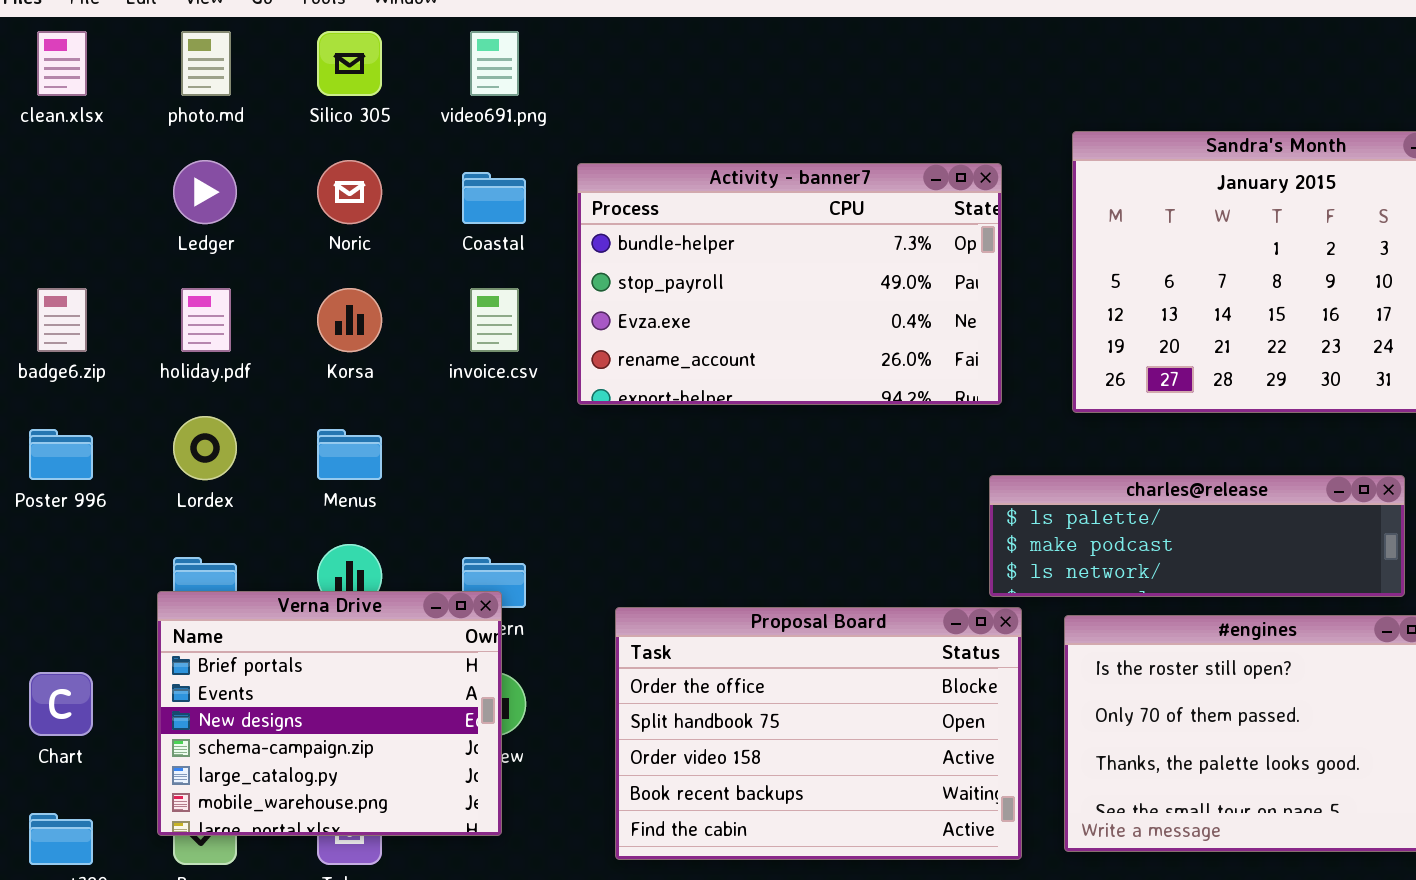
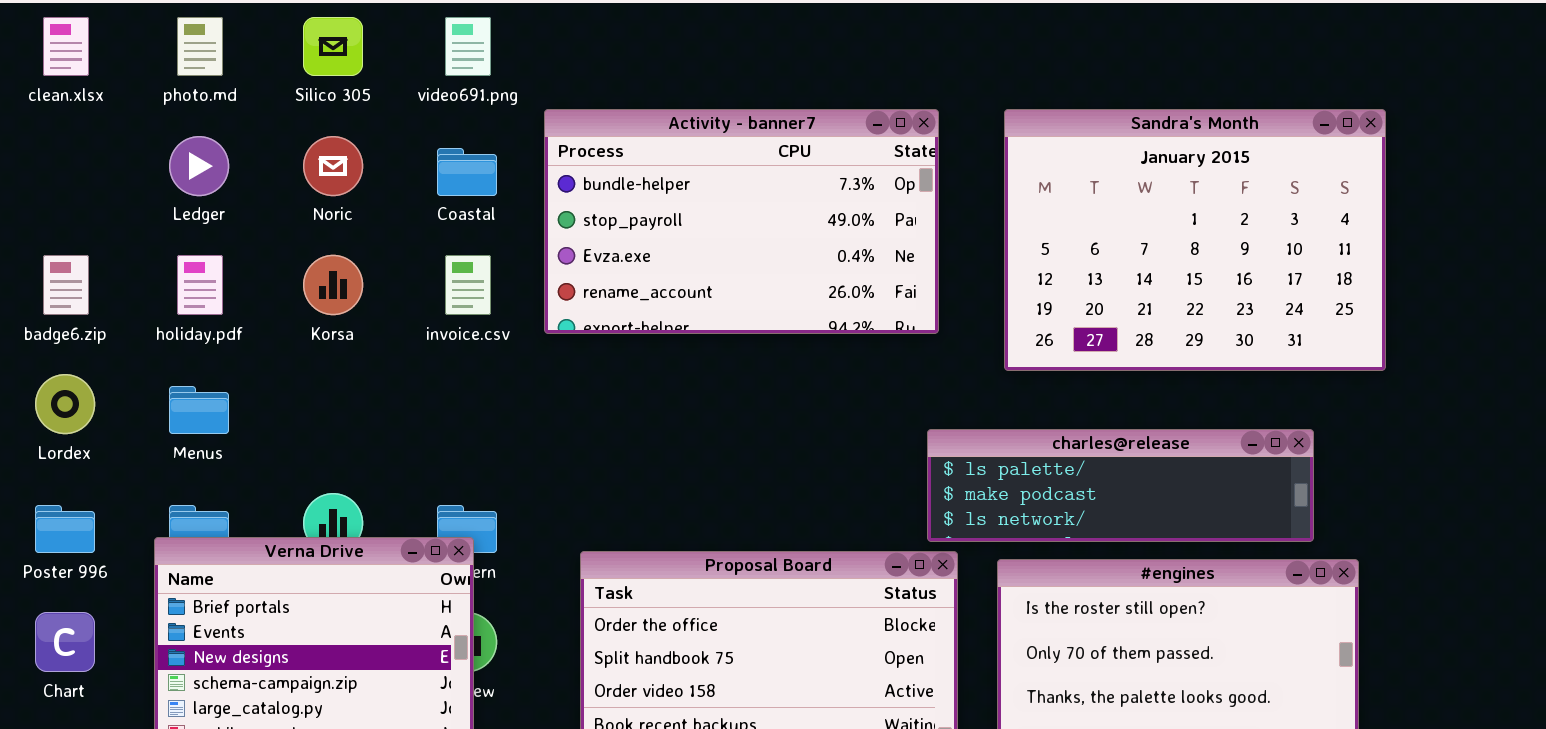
Activity - banner7: [577,163,1002,405] -> [544,109,939,334], moved
Lordex: [173,416,237,480] -> [35,374,95,434], moved
Poster 996: [29,429,93,480] -> [35,505,95,553], moved
Menus: [317,429,382,480] -> [169,386,229,434], moved

